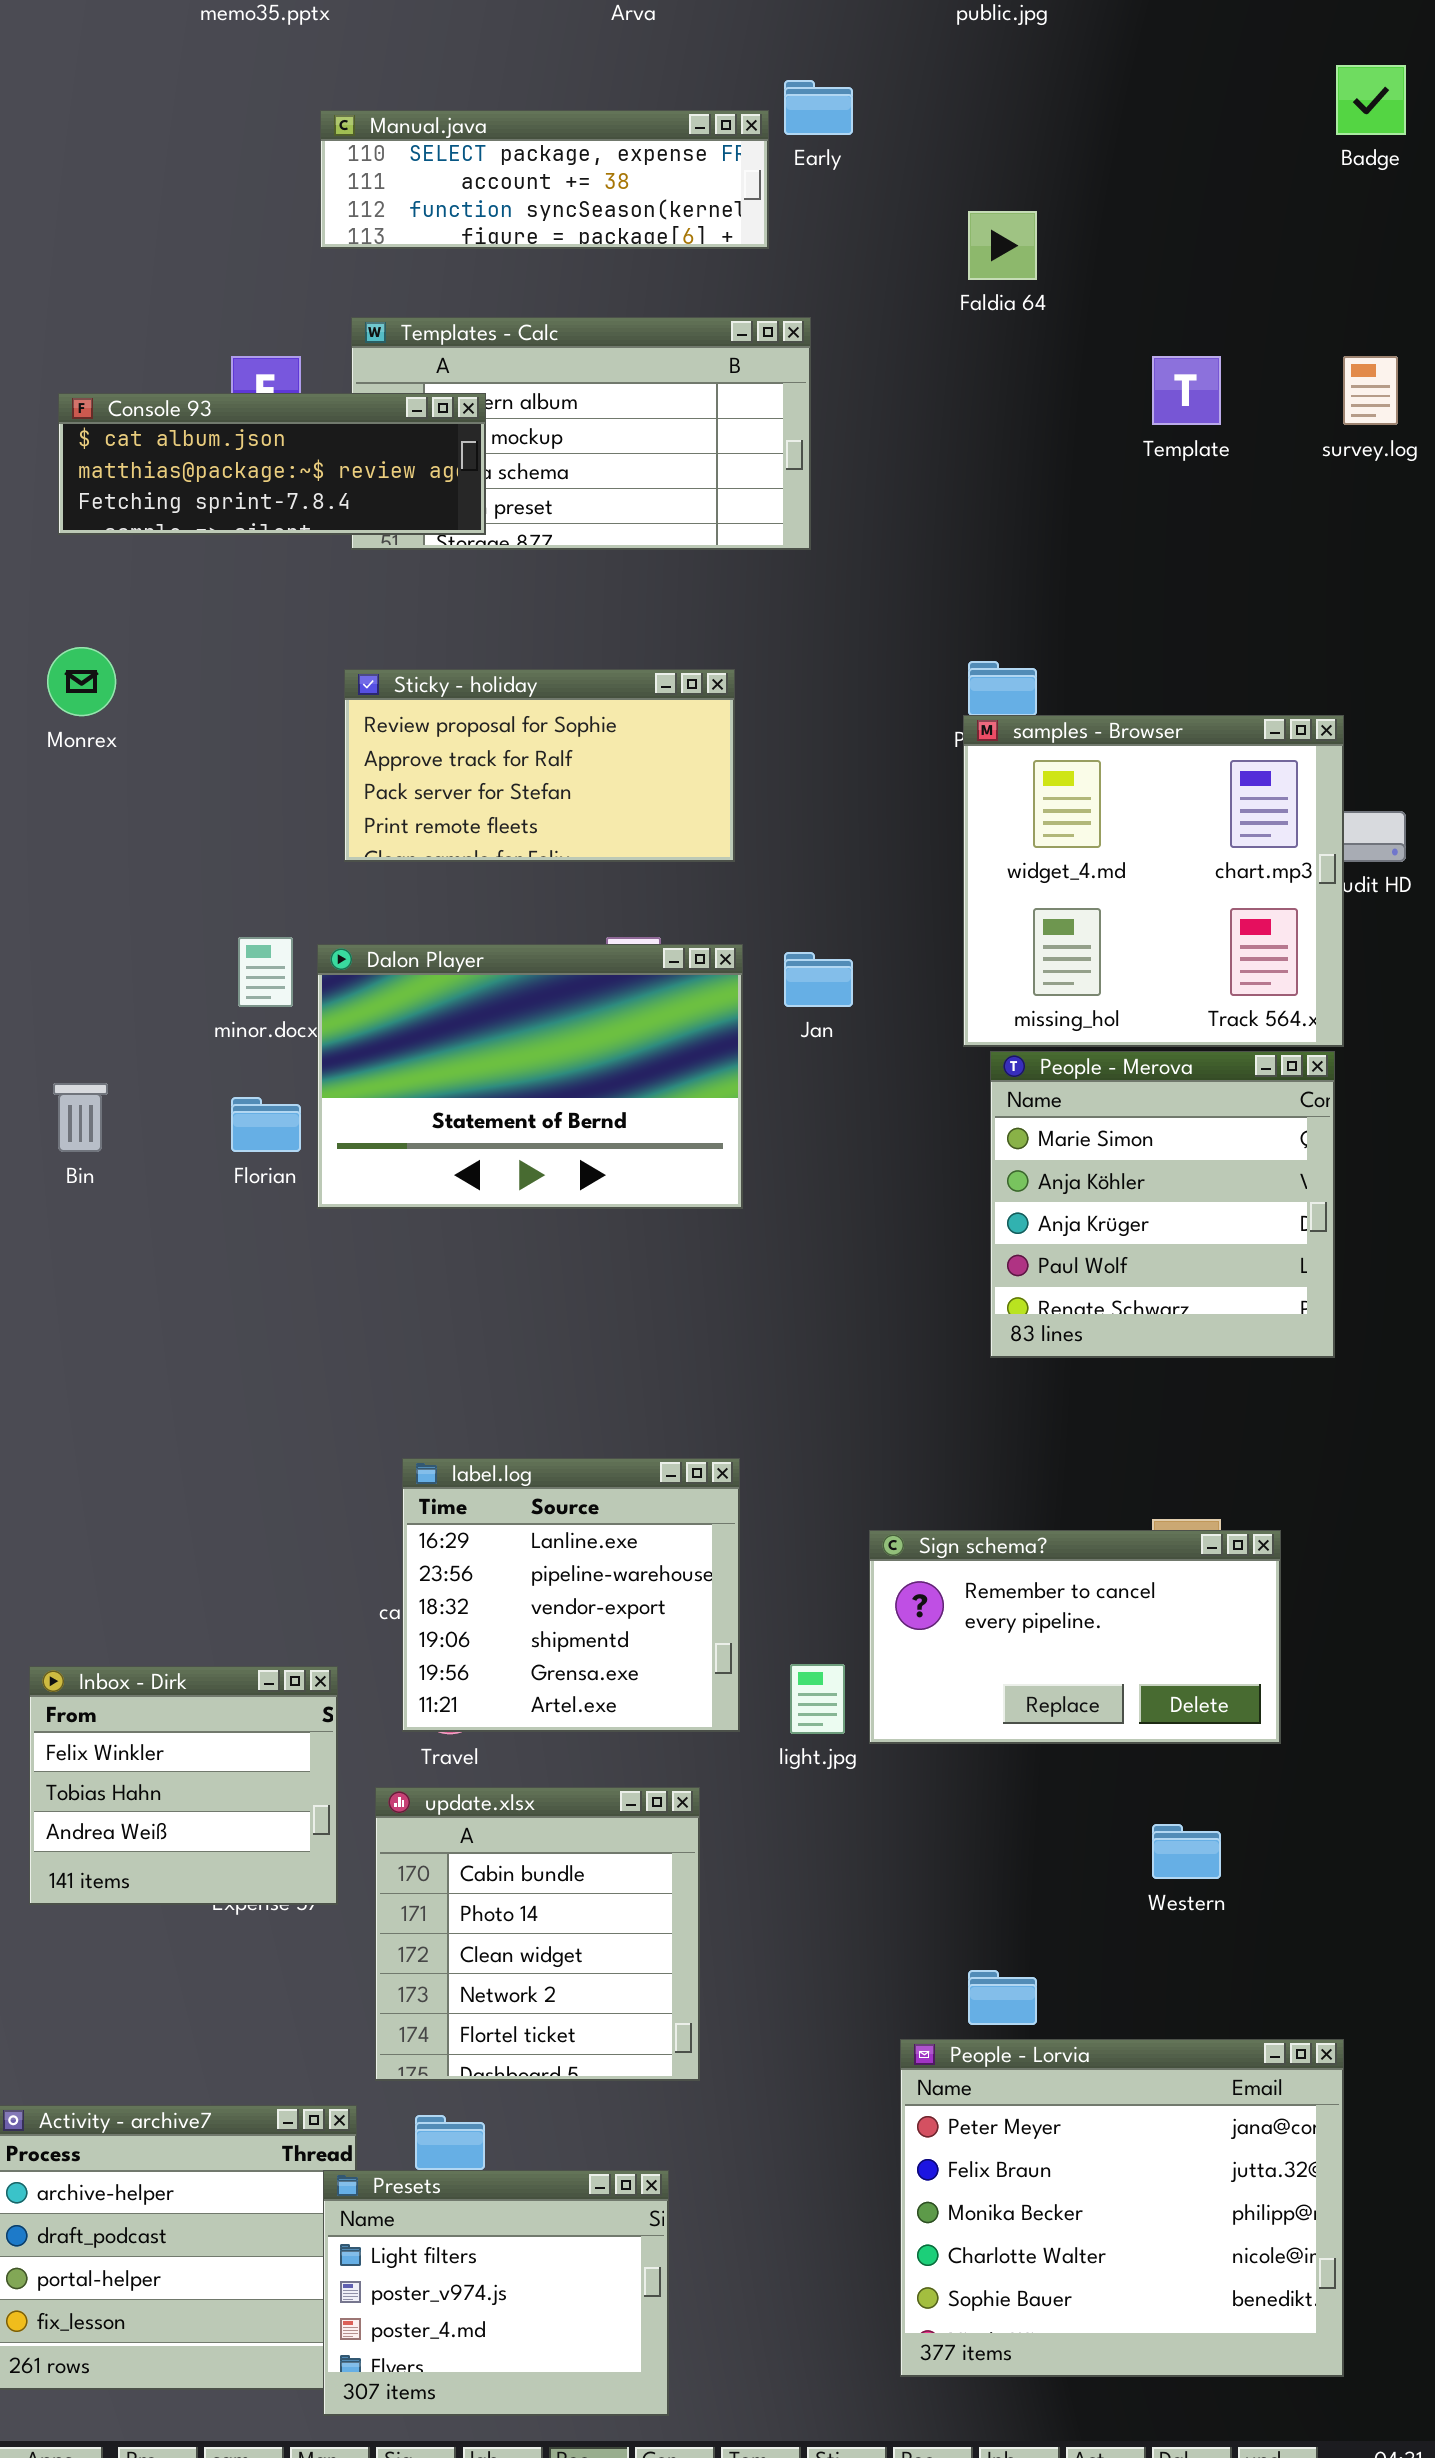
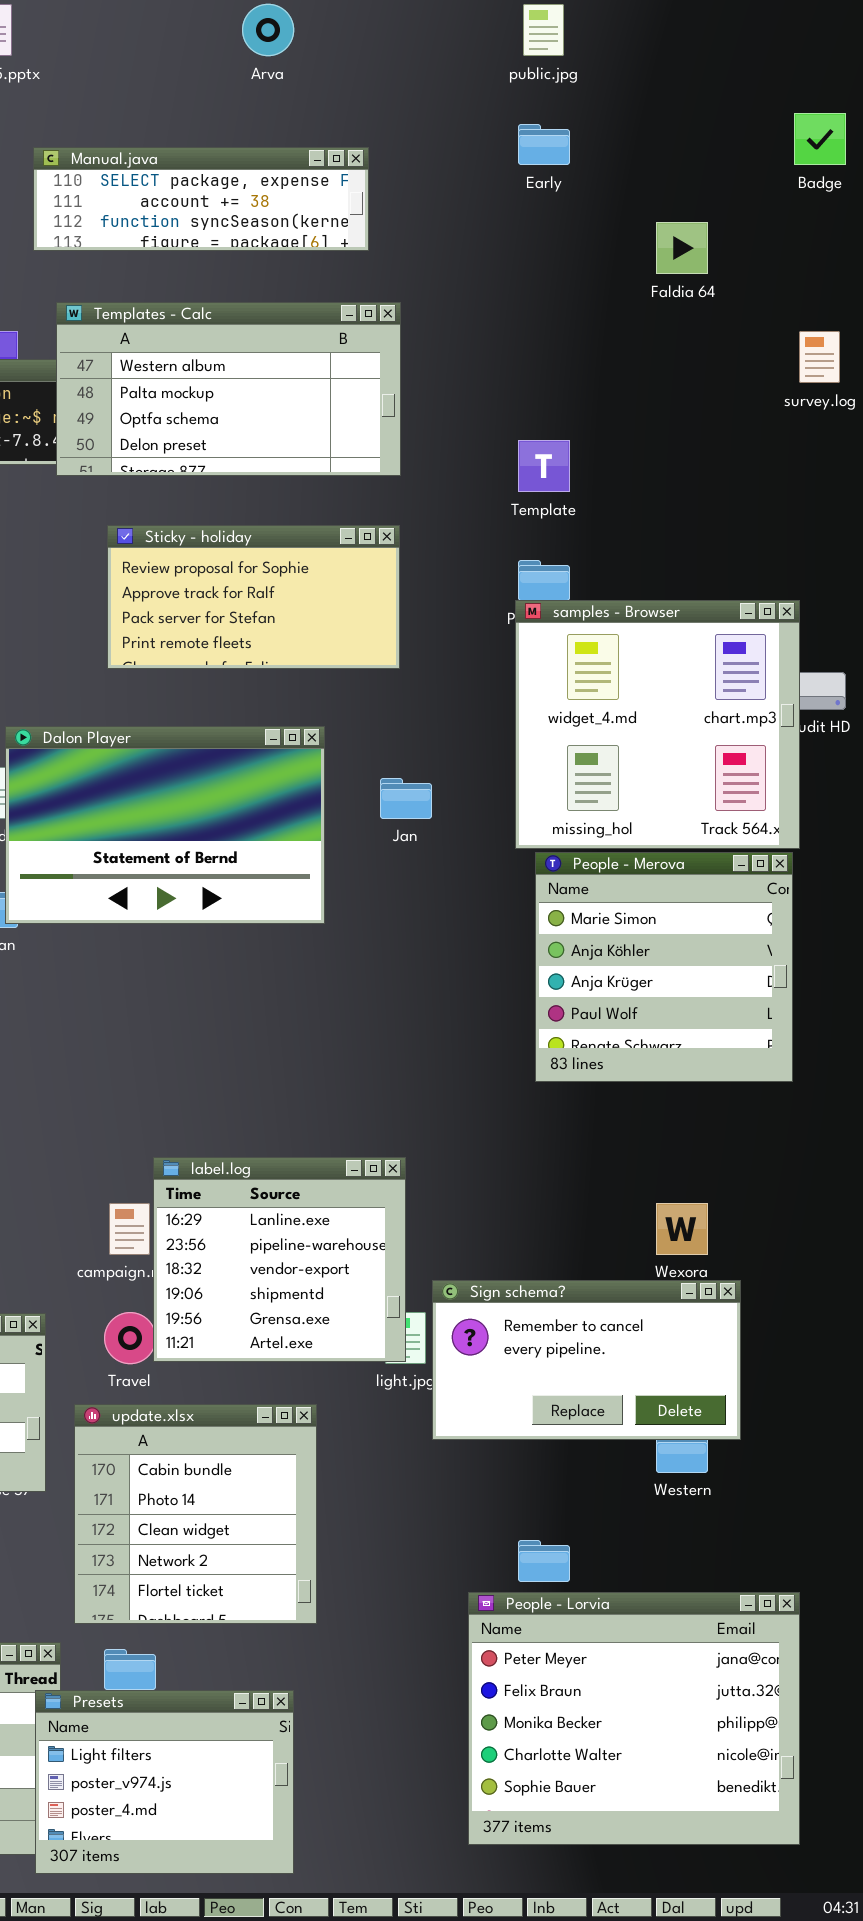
Early: [784,80,853,135] -> [518,124,570,165], moved
Faldia 64: [968,211,1037,280] -> [656,222,708,274], moved
Templates - Calc: [351,317,811,550] -> [56,302,401,476], raised
Template: [1152,356,1221,425] -> [518,440,570,492], moved
Sticky - holiday: [344,669,735,862] -> [107,525,400,669], moved
Dalon Player: [317,944,743,1209] -> [5,726,325,924], moved
label.log: [402,1458,740,1732] -> [153,1157,406,1362], moved
Sign schema?: [869,1530,1281,1744] -> [432,1280,741,1440], moved

